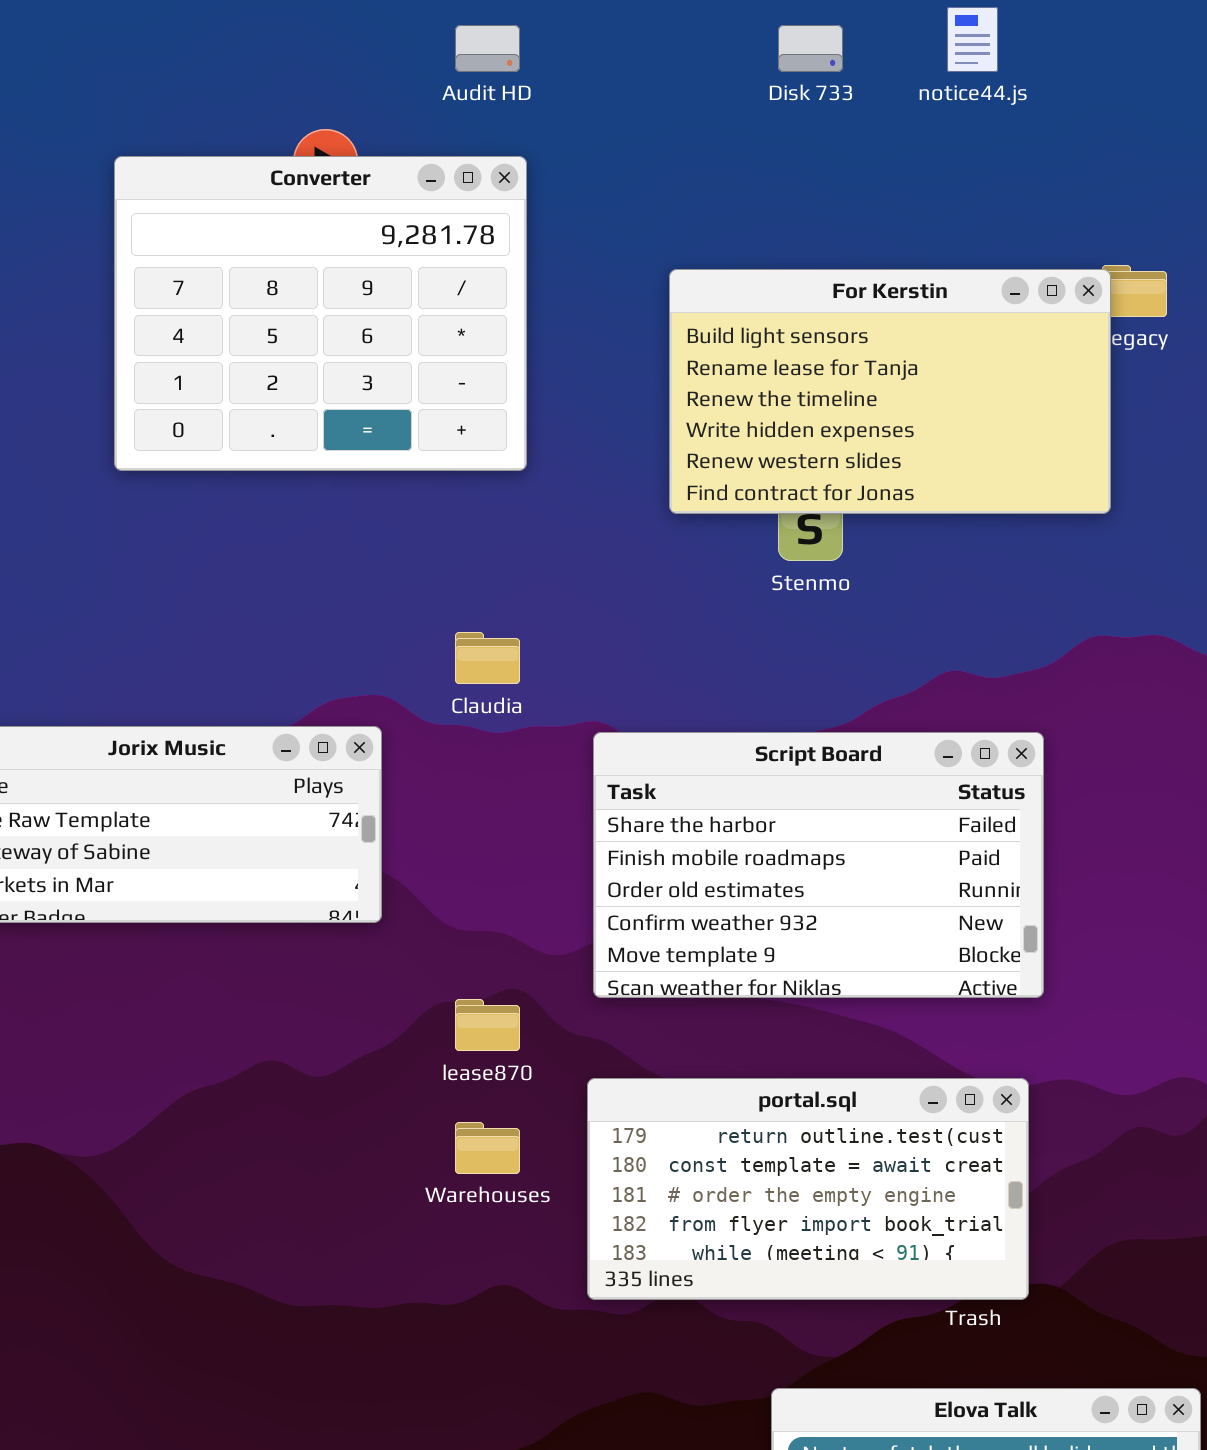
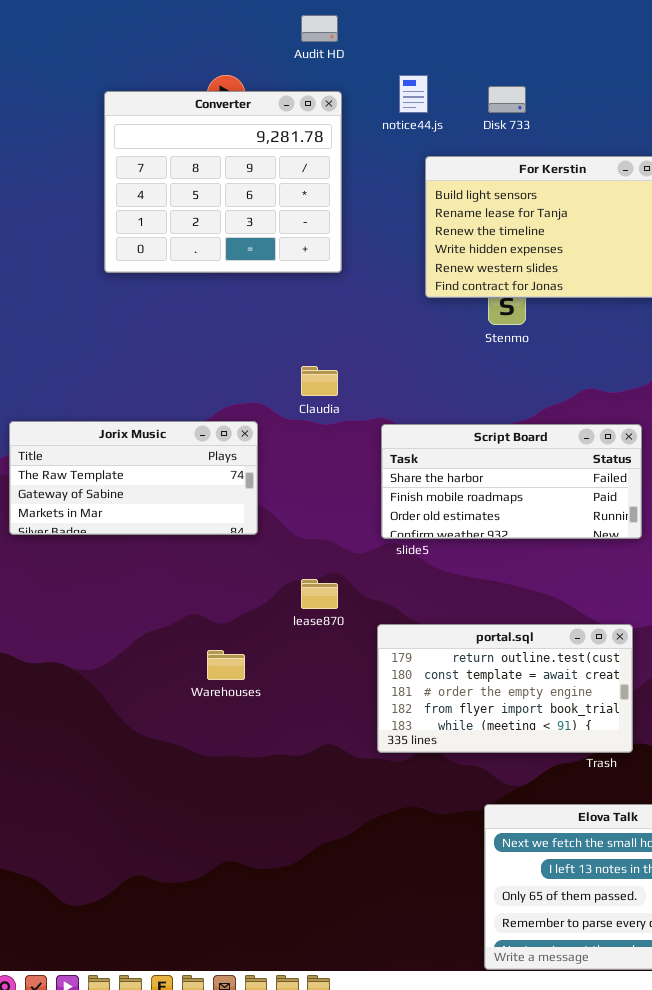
notice44.js: [947,7,998,72] -> [399,75,428,113], moved
Disk 733: [778,25,843,72] -> [488,86,526,113], moved
Script Board: [593,732,1044,998] -> [381,424,642,539], resized
Warehouses: [455,1122,520,1174] -> [207,650,245,680], moved

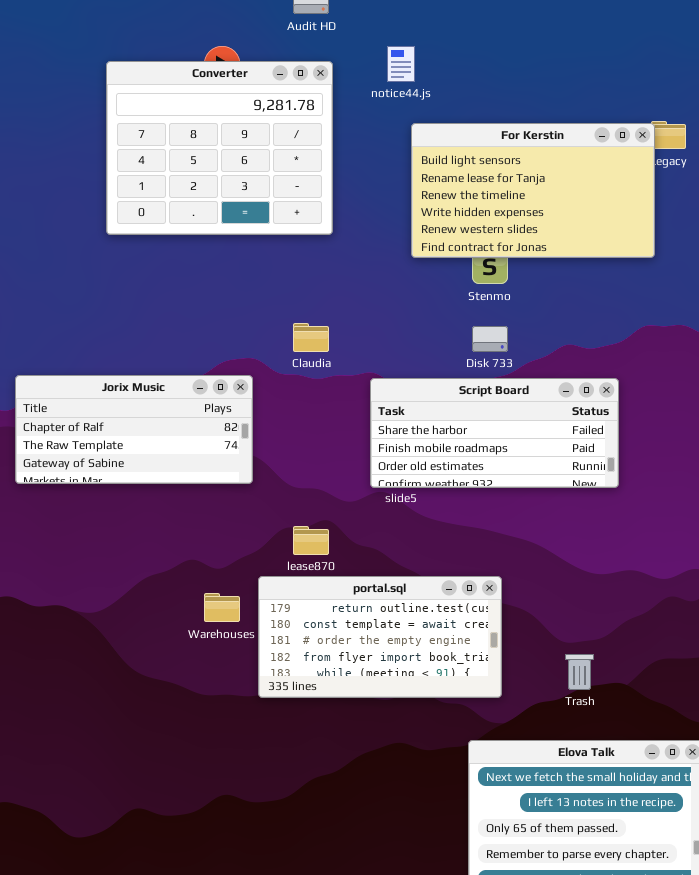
Disk 733: [488,86,526,113] -> [472,326,508,352], moved
Jorix Music: [9,421,258,535] -> [15,375,253,484], scrolled up 1 row
portal.sql: [377,624,633,753] -> [258,576,502,698], moved

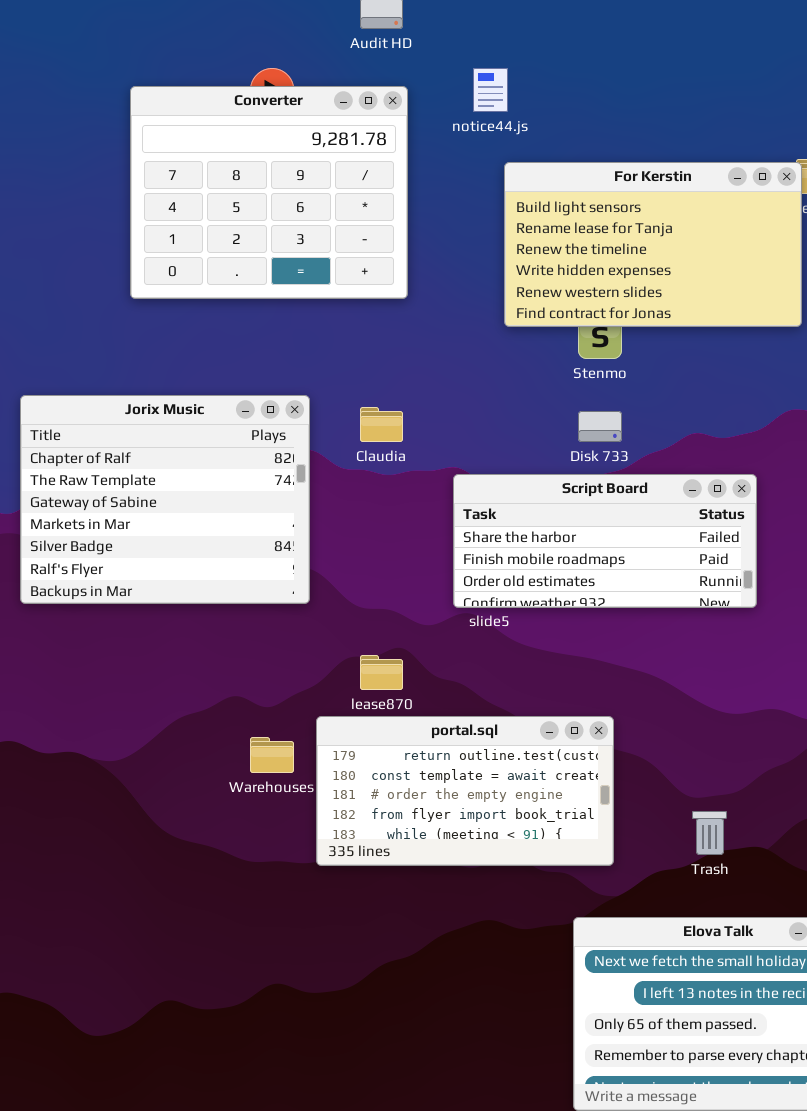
Jorix Music: [15,375,253,484] -> [20,395,310,604], resized

